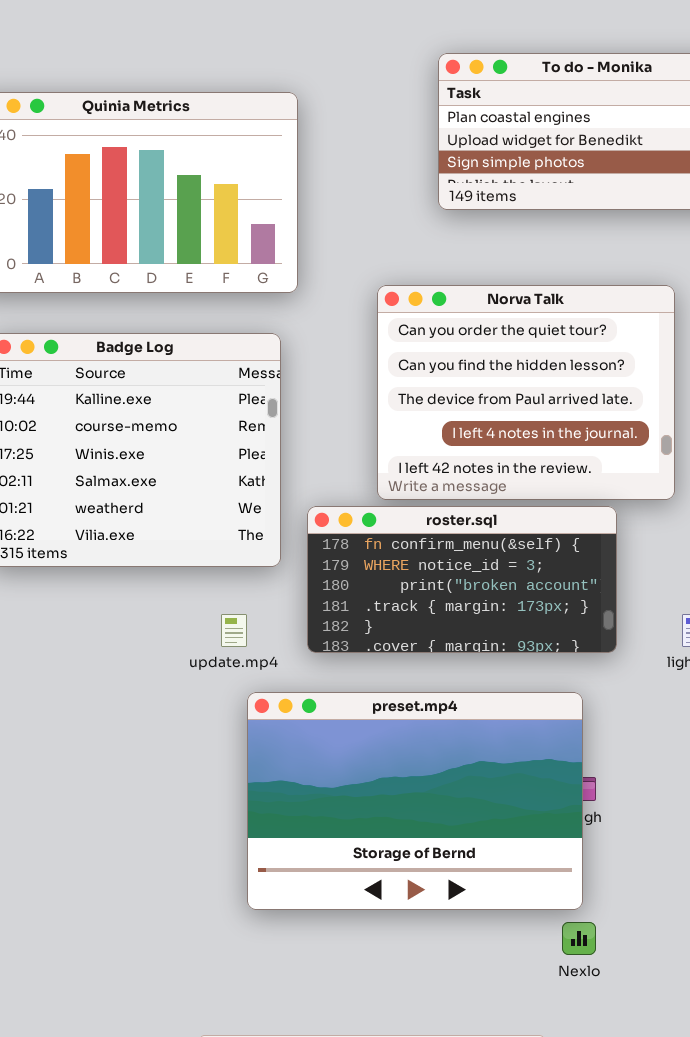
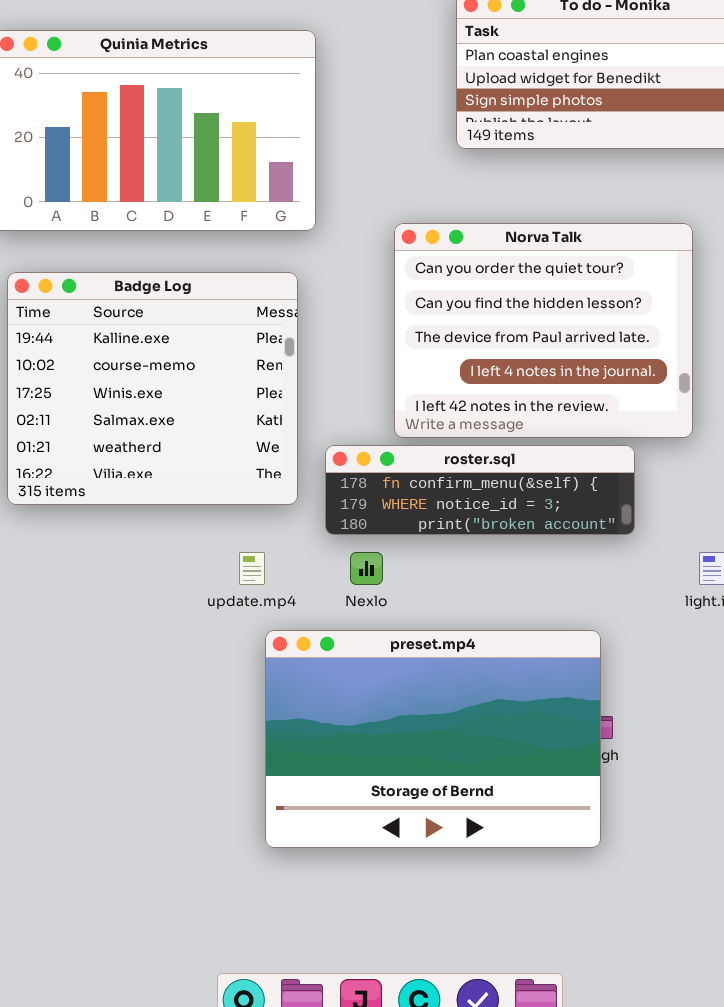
roster.sql: [307,506,617,653] -> [325,445,635,535], resized
Nexlo: [562,922,596,955] -> [350,552,383,585], moved

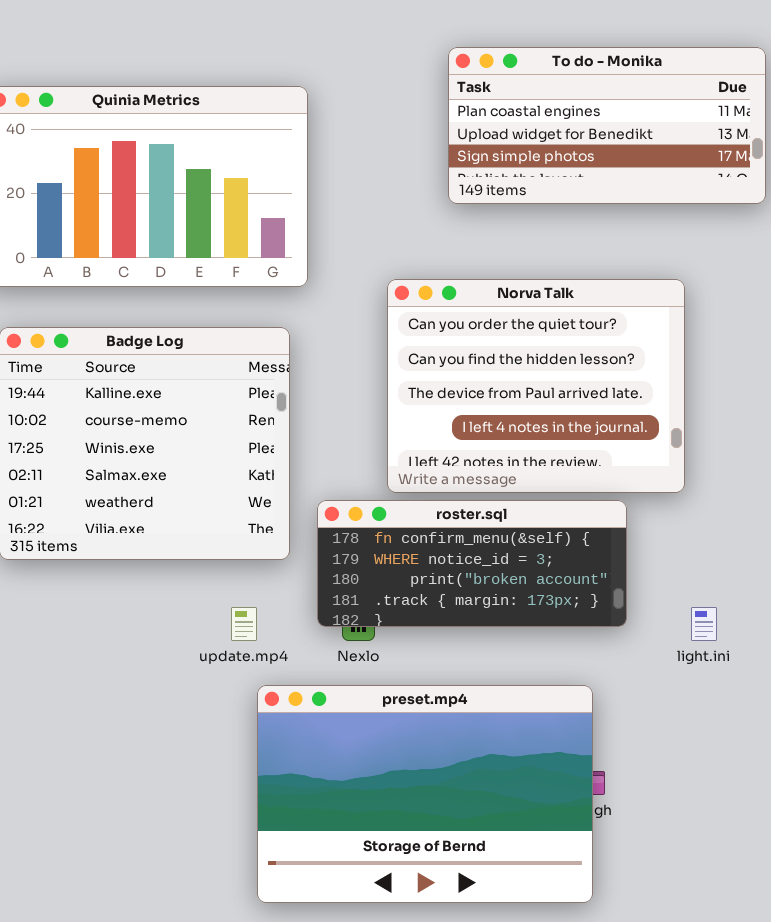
roster.sql: [325,445,635,535] -> [317,500,627,627], resized

